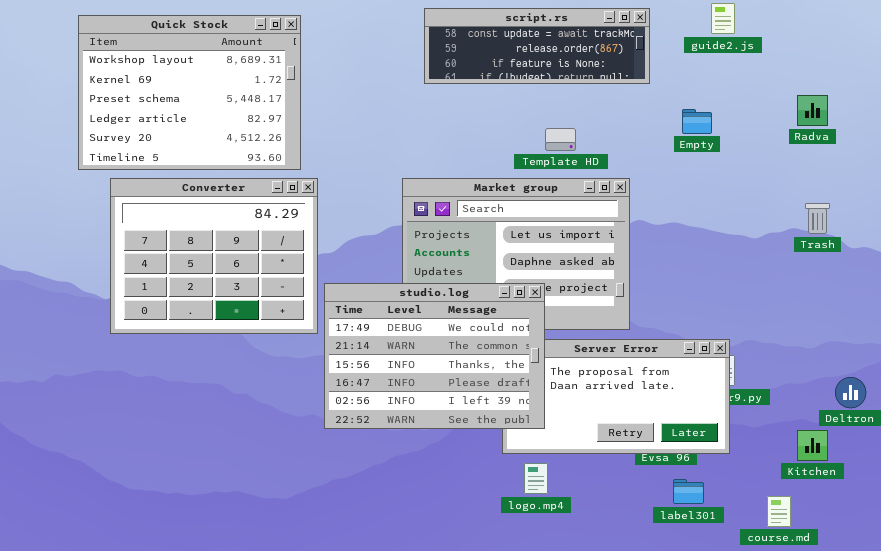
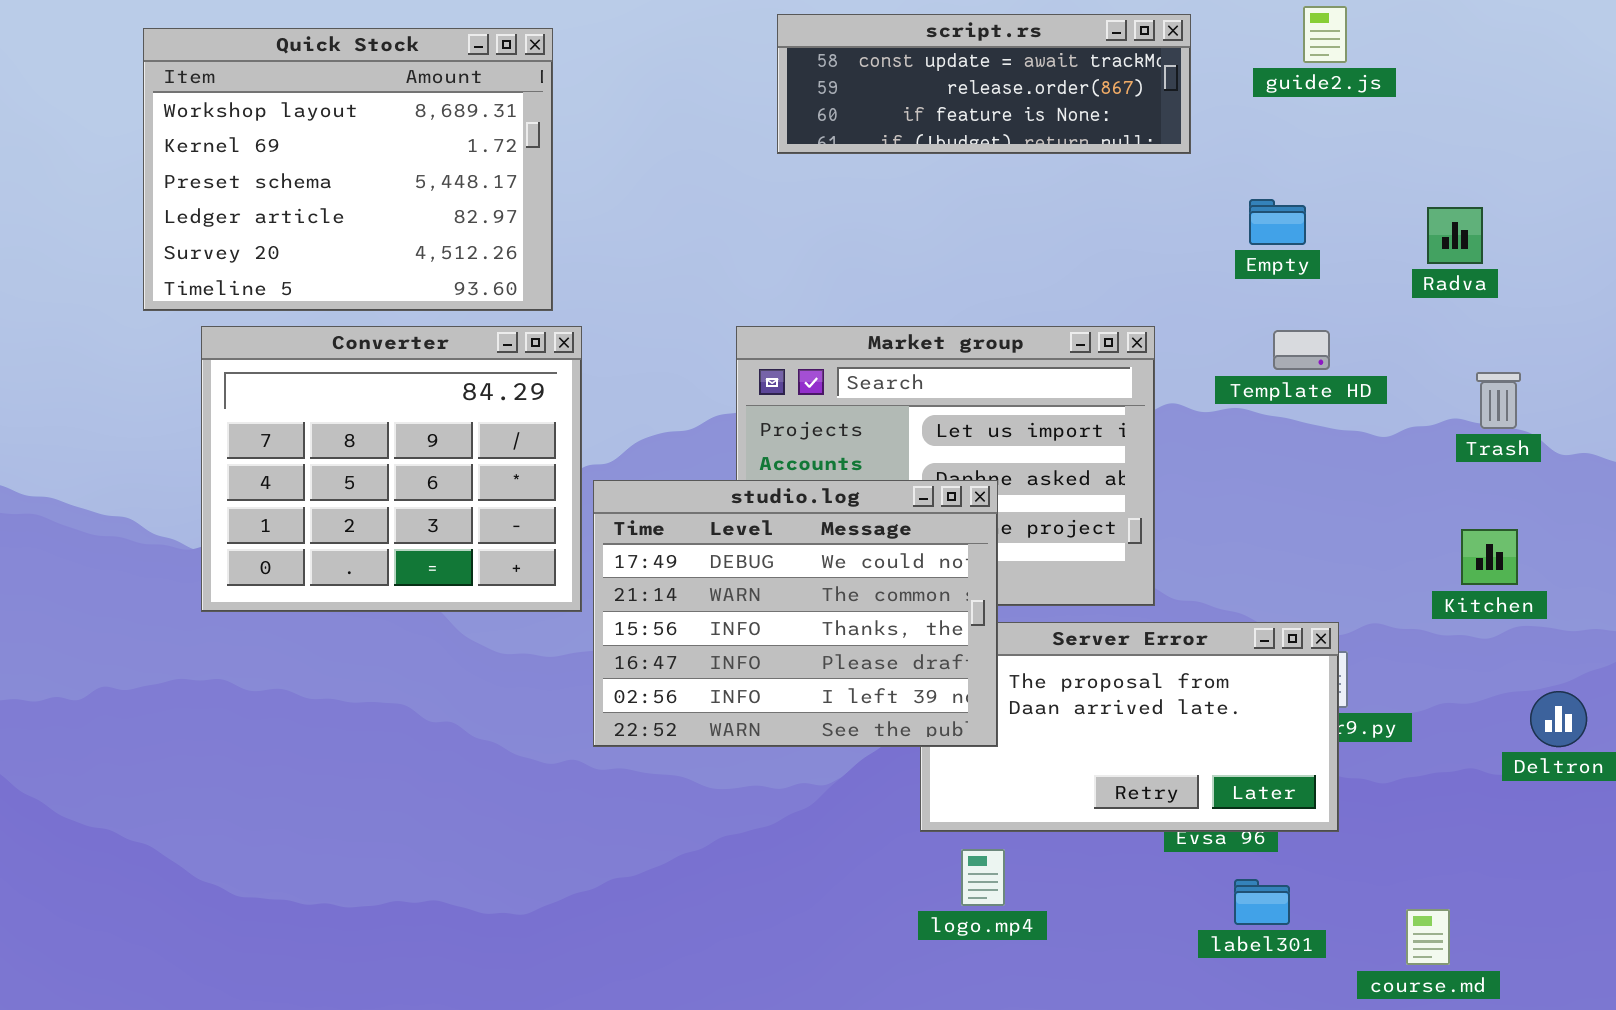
Radva: [797,95,828,126] -> [1427,207,1483,264], moved
Template HD: [545,128,576,151] -> [1273,330,1330,370], moved
studio.log: [324,283,545,429] -> [593,480,998,747], moved
Kitchen: [797,430,828,461] -> [1461,529,1518,585], moved

